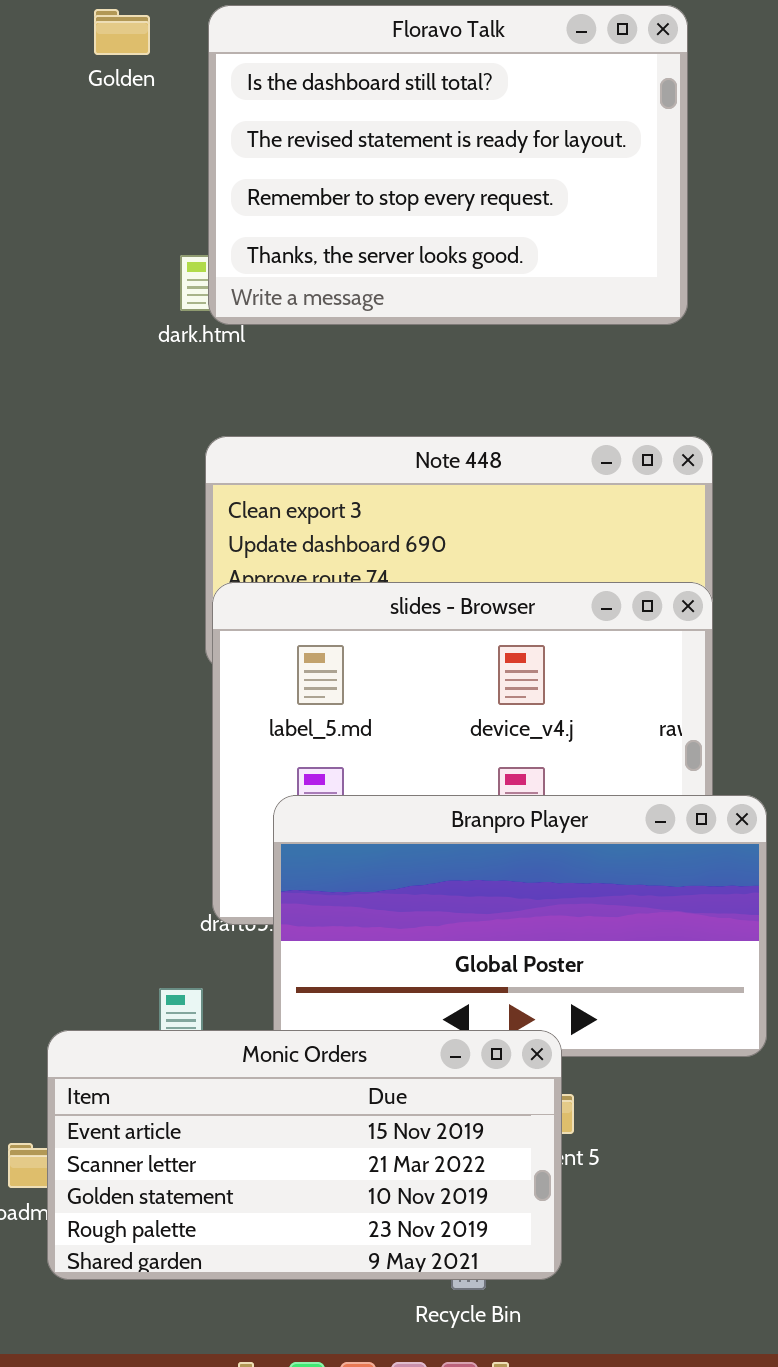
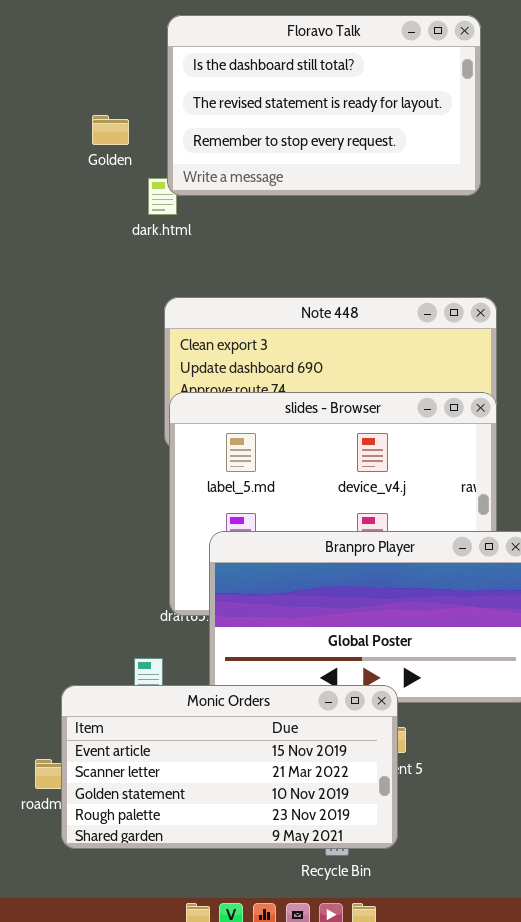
Floravo Talk: [208,5,688,325] -> [167,15,481,196], resized
Golden: [94,9,150,55] -> [92,115,129,145], moved

